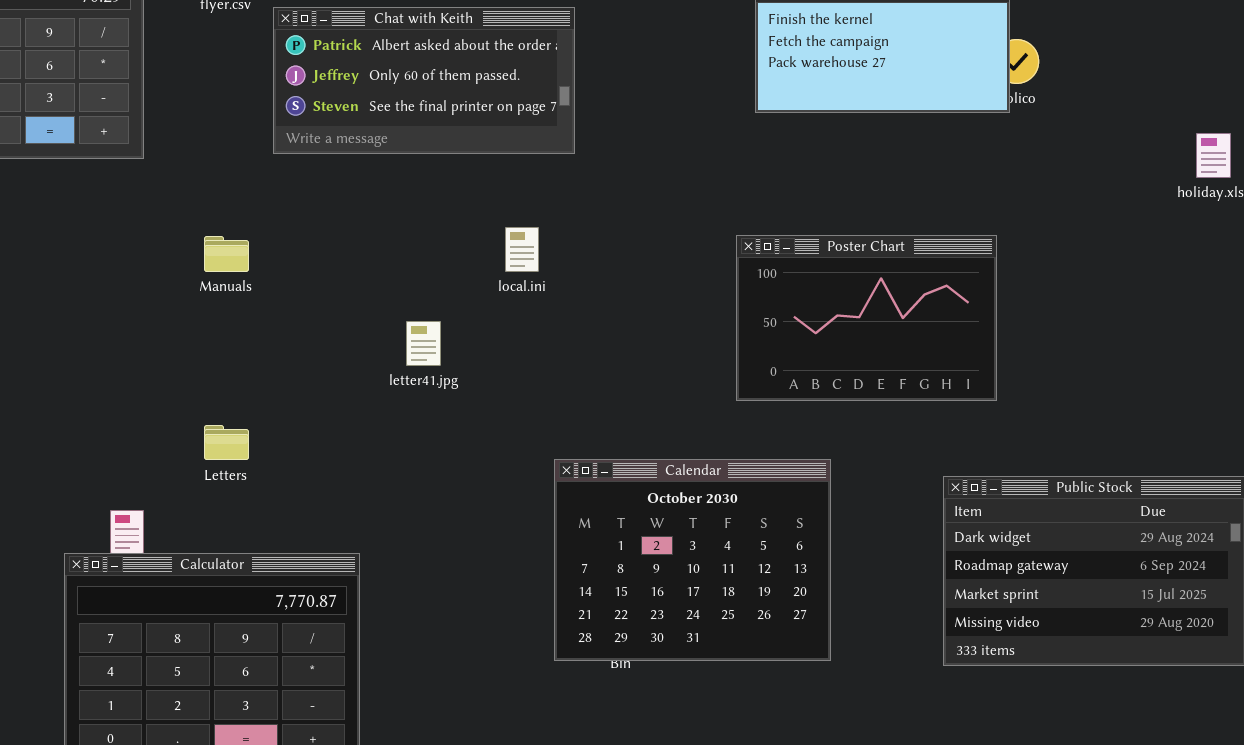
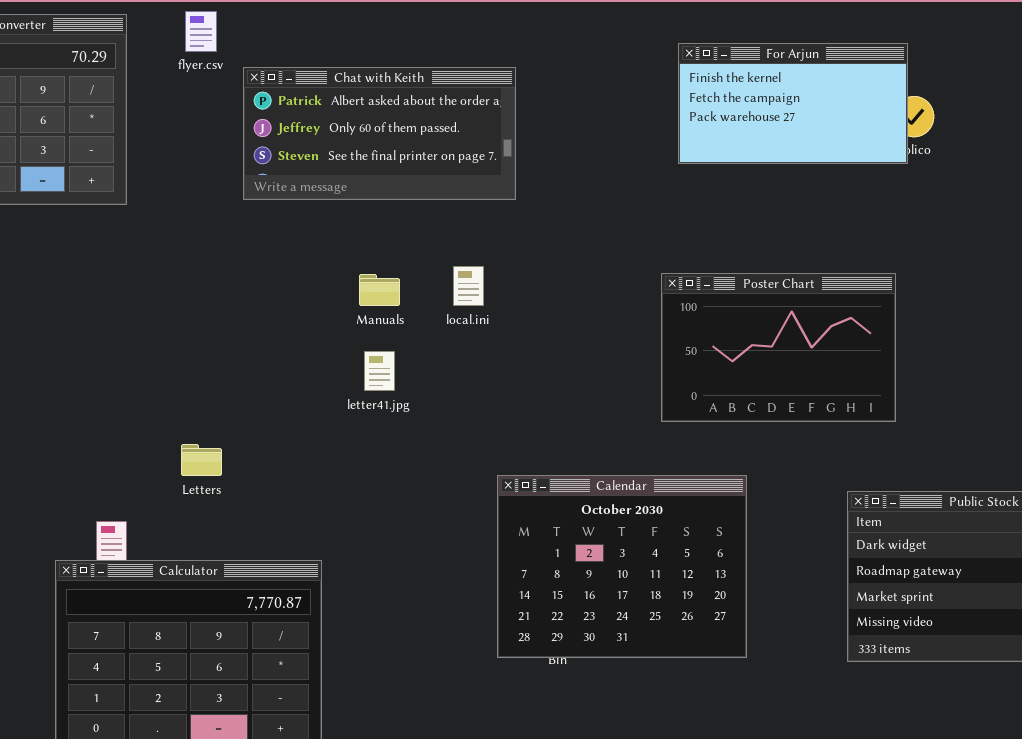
Manuals: [204,236,249,272] -> [359,274,400,306], moved

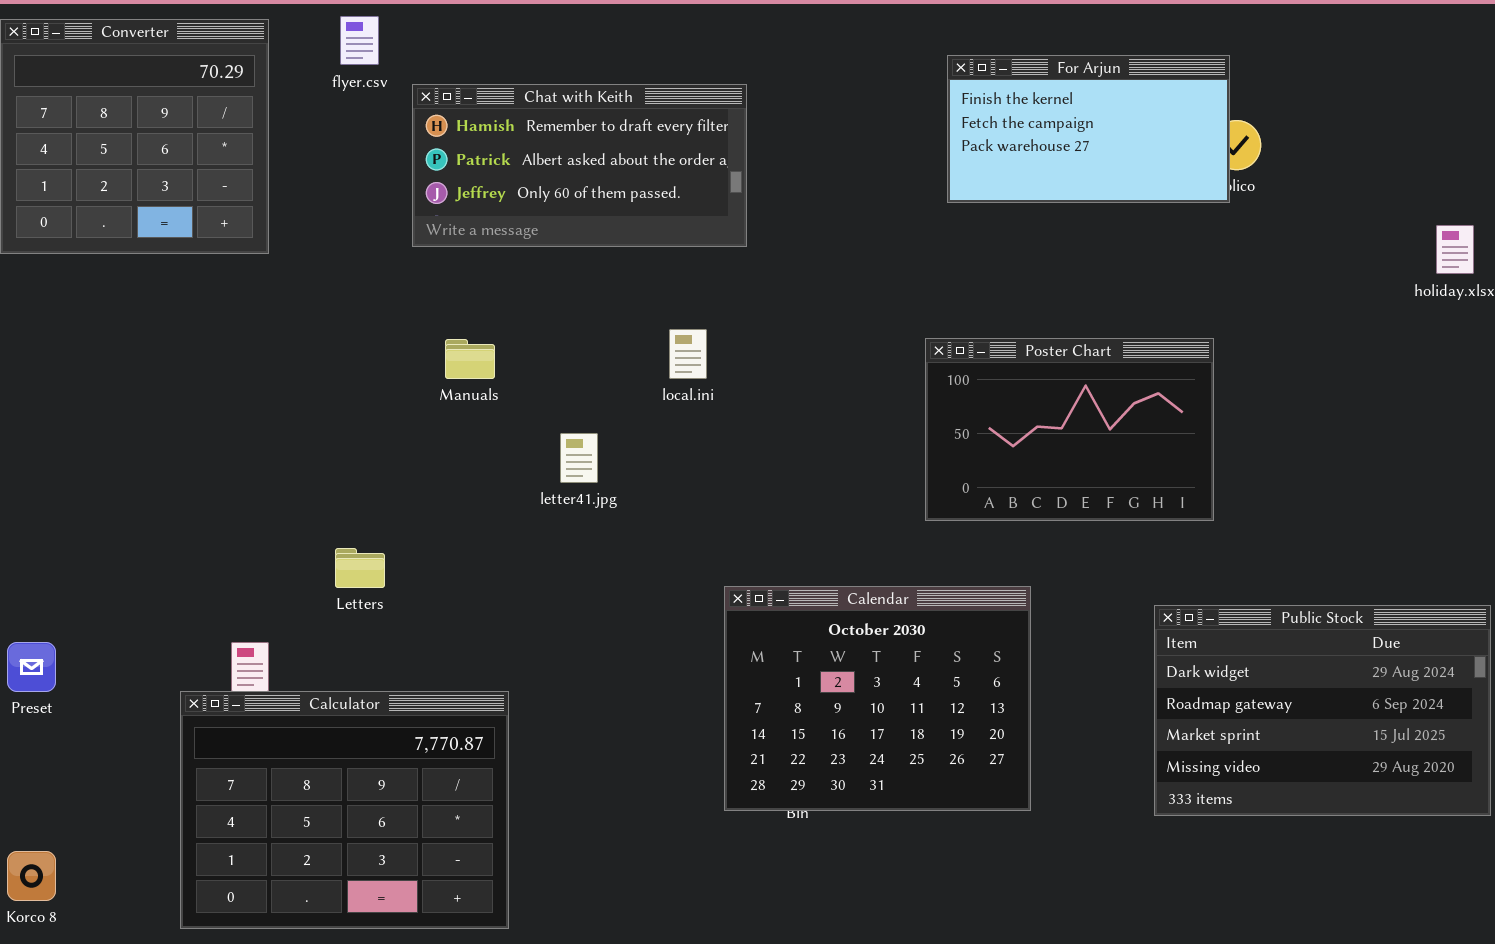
Chat with Keith: [243,67,516,200] -> [412,84,747,247], scrolled up 1 row
Manuals: [359,274,400,306] -> [445,339,495,379], moved

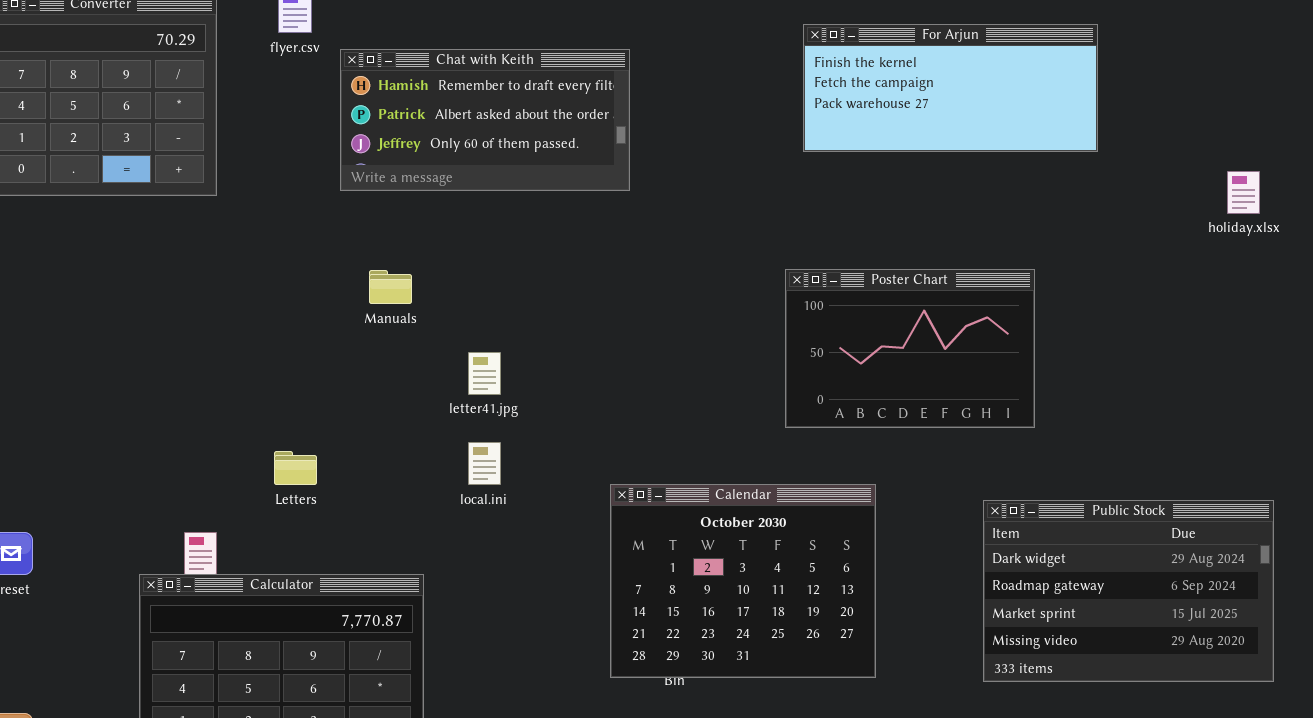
For Arjun: [947,55,1230,203] -> [803,24,1098,152], resized
local.ini: [669,329,707,379] -> [468,442,501,485], moved

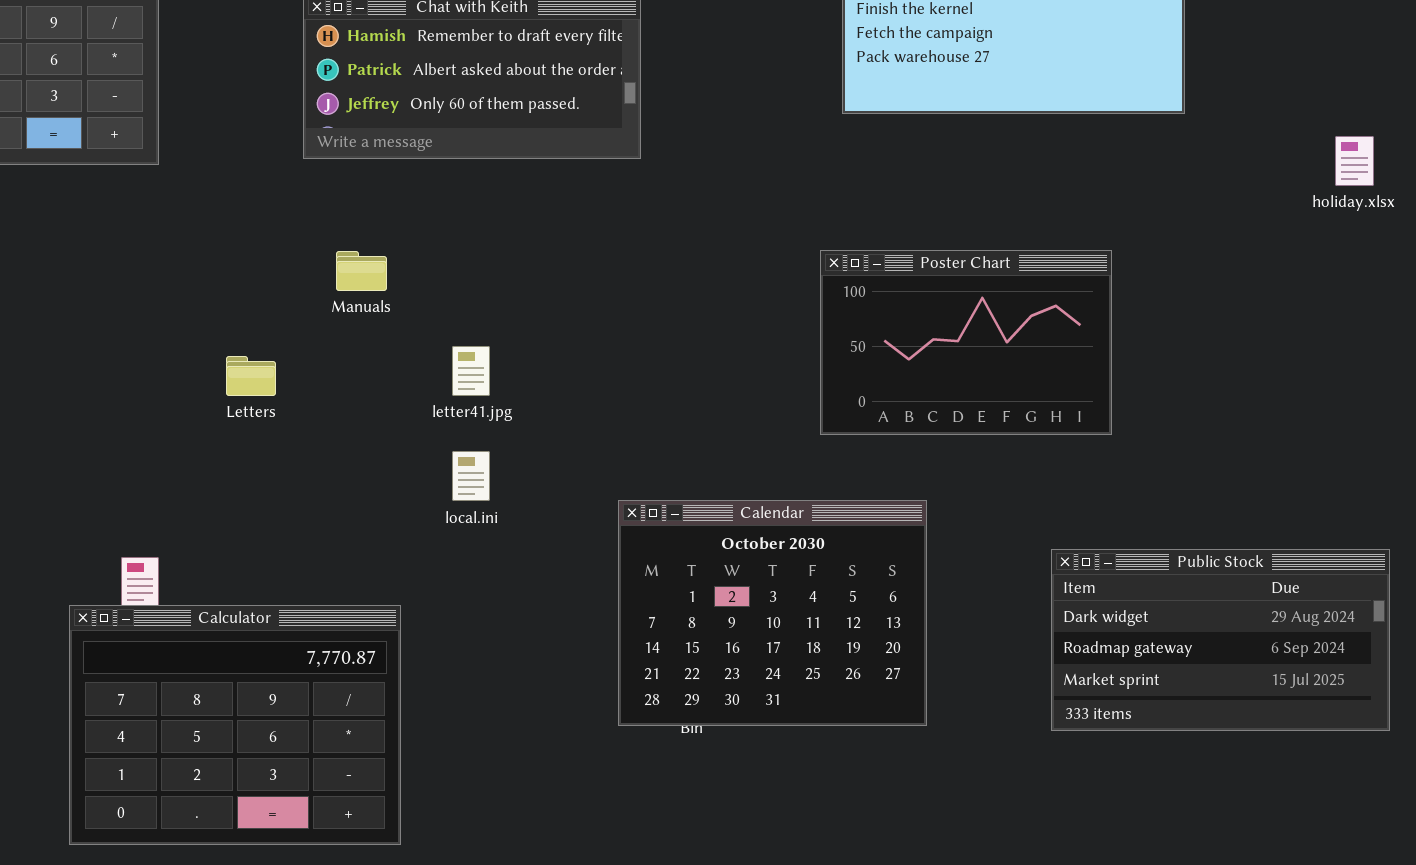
Letters: [274,451,317,485] -> [226,356,276,396], moved
Public Stock: [983,500,1274,682] -> [1051,549,1390,731], resized

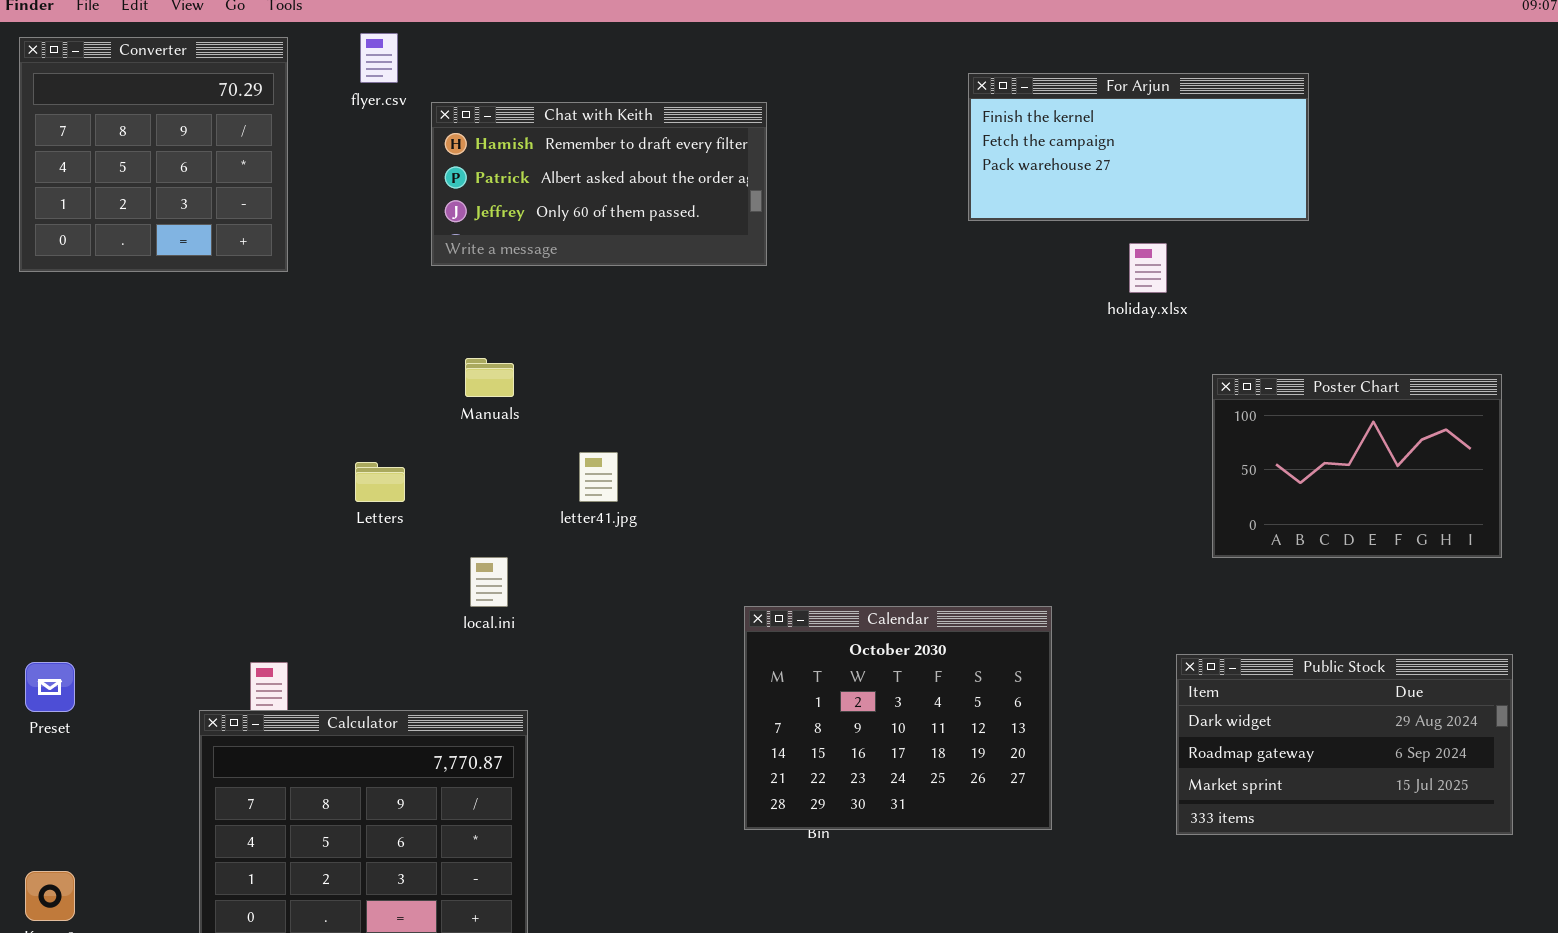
holiday.xlsx: [1335,136,1374,186] -> [1129,243,1167,293], moved
Poster Chart: [820,250,1112,435] -> [1212,374,1502,558], moved
local.ini: [452,451,490,501] -> [470,557,508,607], moved

